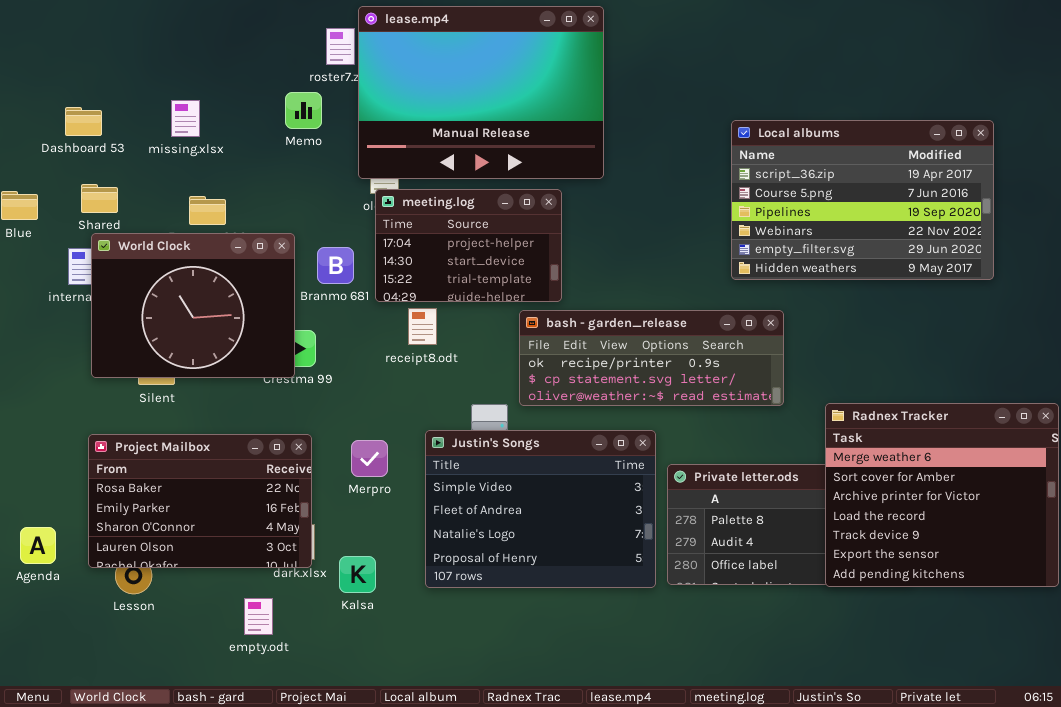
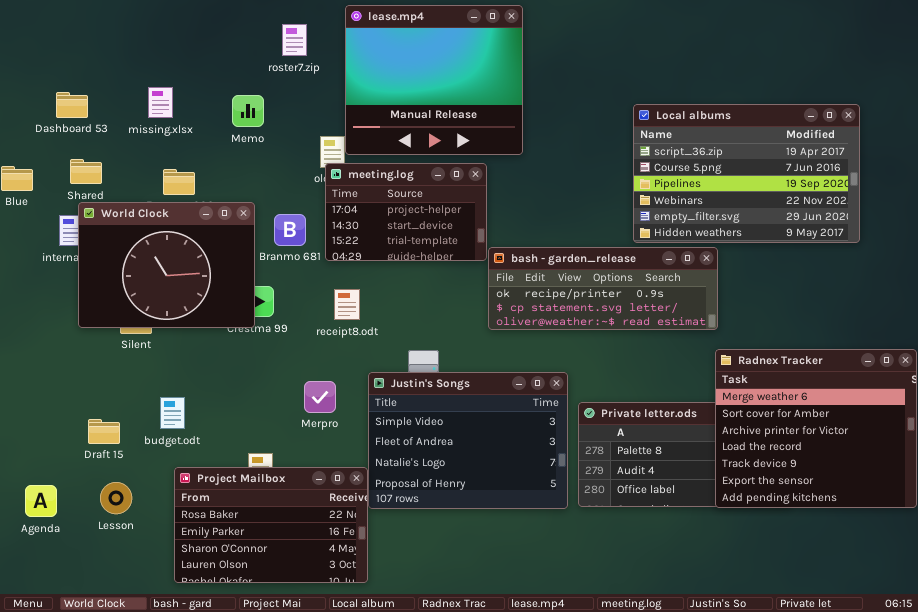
lease.mp4: [358,6,604,179] -> [345,5,523,155], resized
Memo: [285,92,322,129] -> [232,95,264,127], moved
receipt8.odt: [408,308,437,345] -> [334,289,360,320], moved
bash - garden_release: [519,310,784,406] -> [488,247,718,330], moved
Project Mailbox: [88,434,312,568] -> [174,467,368,583], moved
Agenda: [20,527,56,564] -> [25,485,57,517], moved

